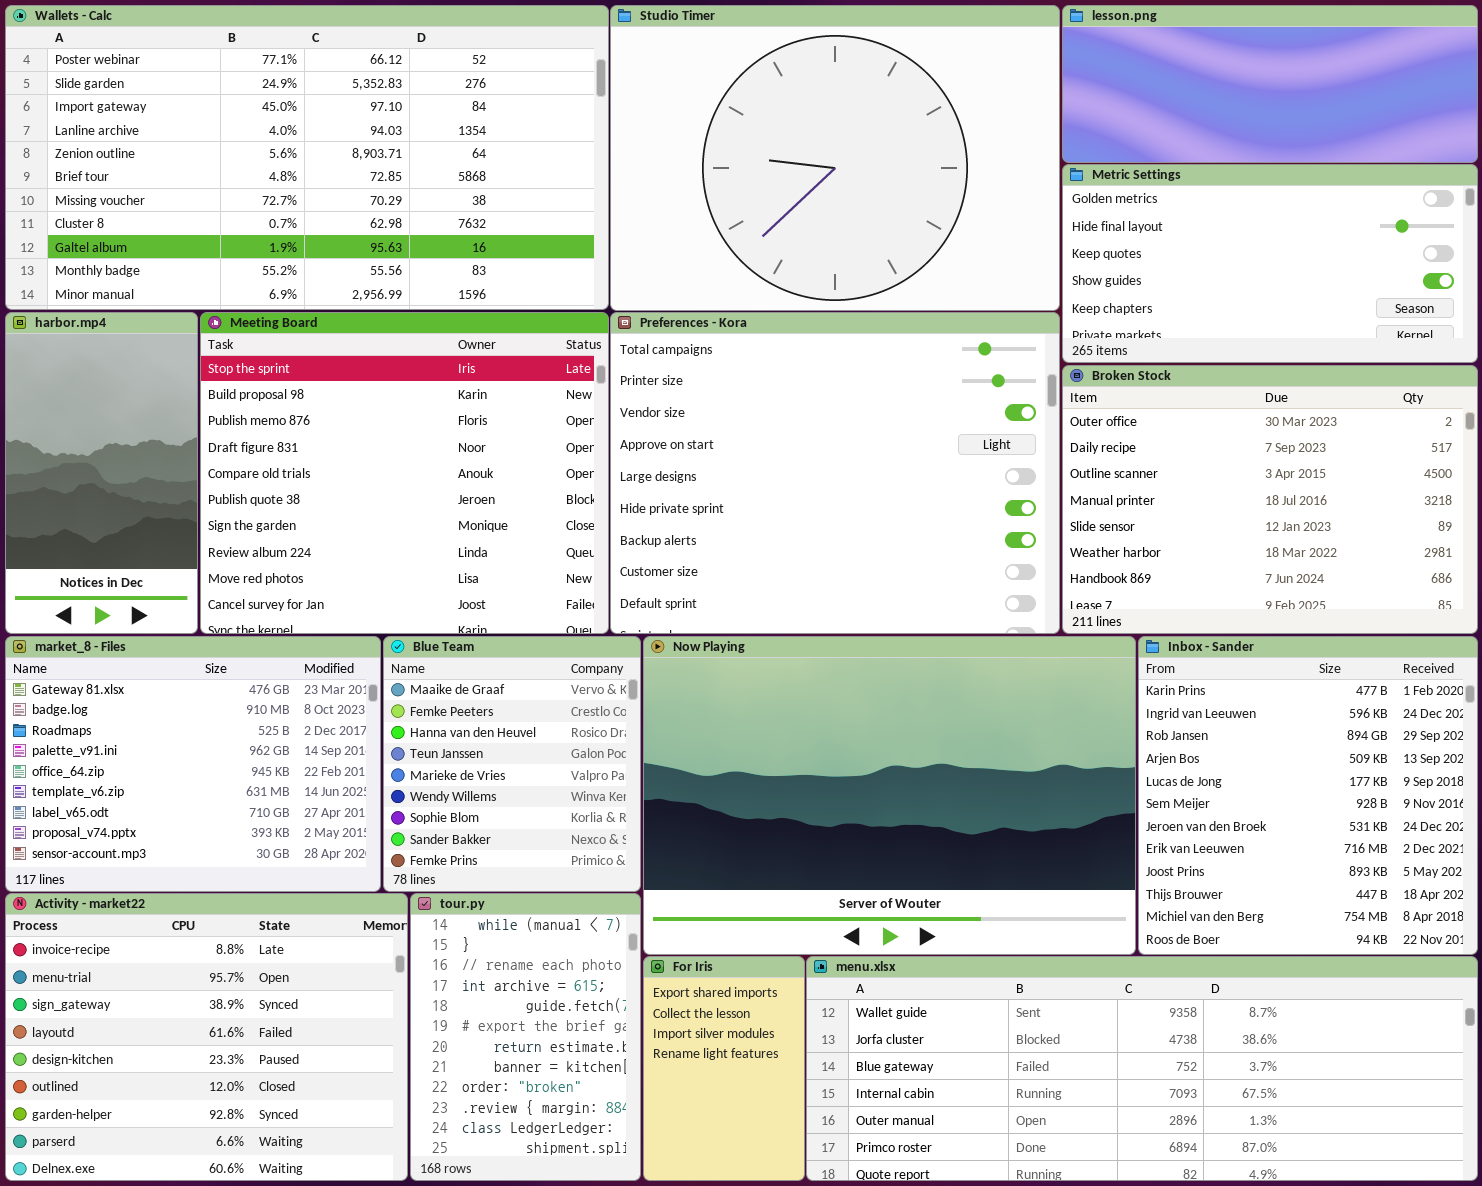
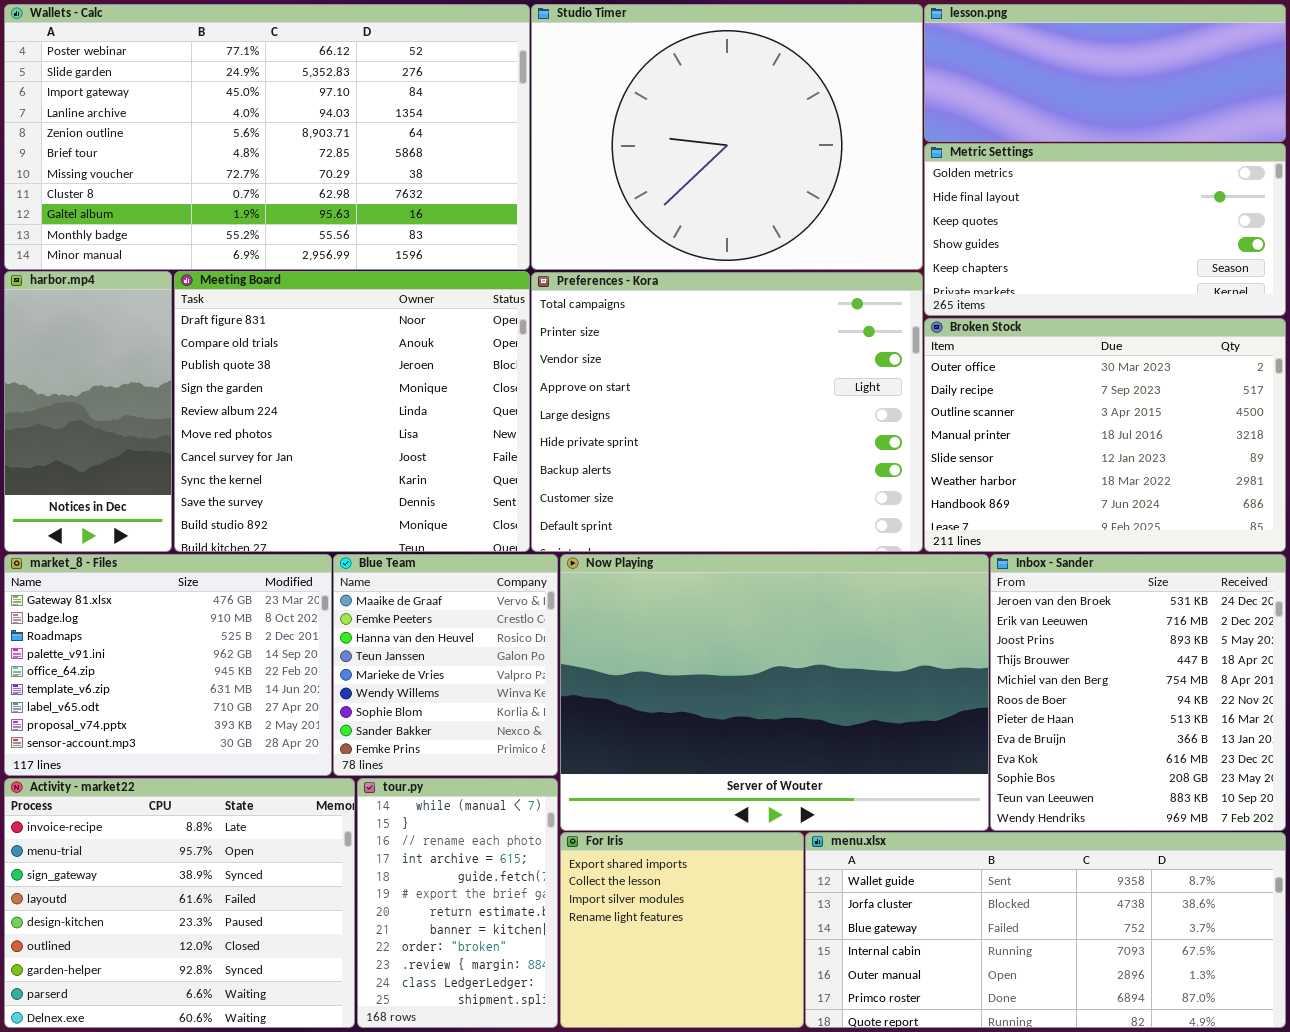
Meeting Board: [200,312,609,634] -> [174,271,530,552], scrolled down 3 rows
Inbox - Sander: [1138,636,1478,955] -> [990,554,1286,831], scrolled down 6 rows
For Iris: [643,956,805,1181] -> [560,832,804,1028], resized
menu.xlsx: [806,956,1478,1181] -> [805,832,1286,1028], resized

